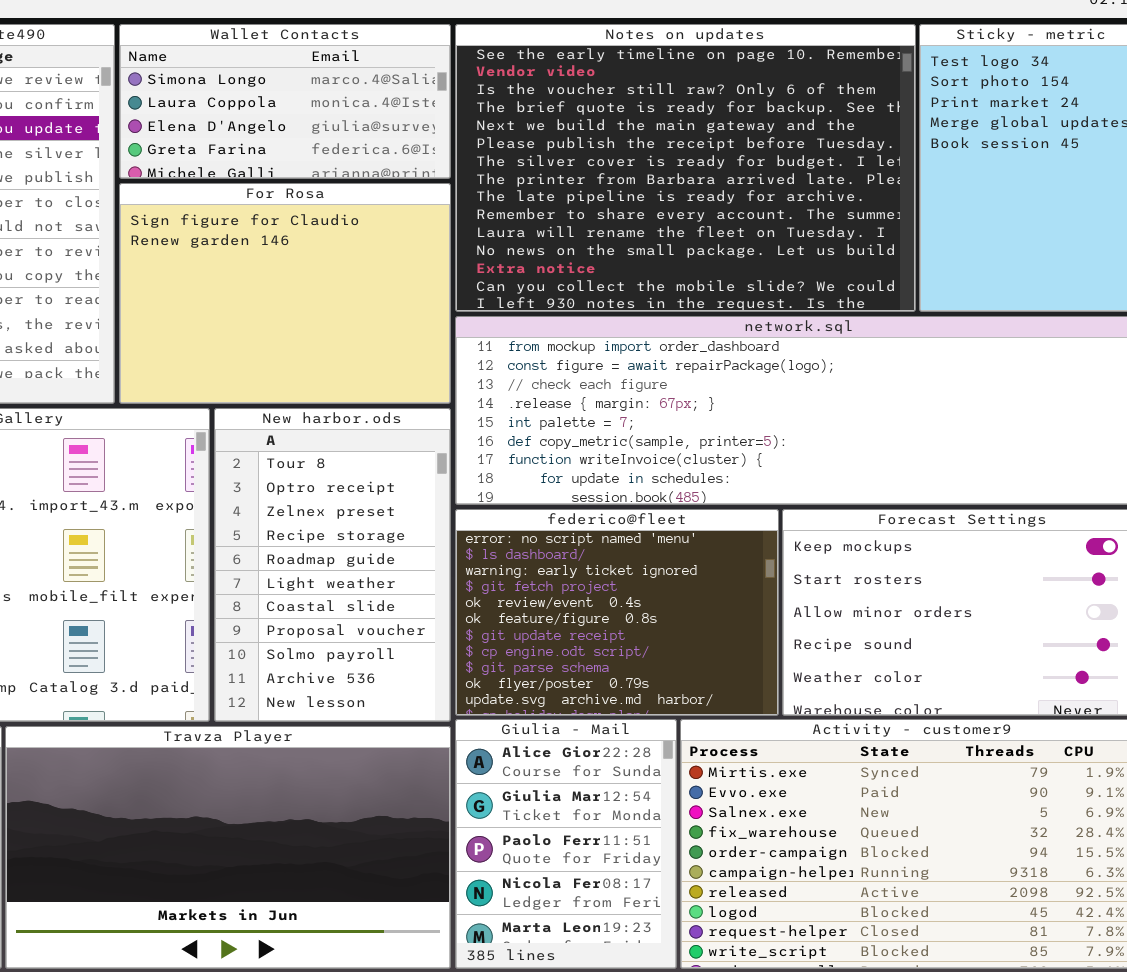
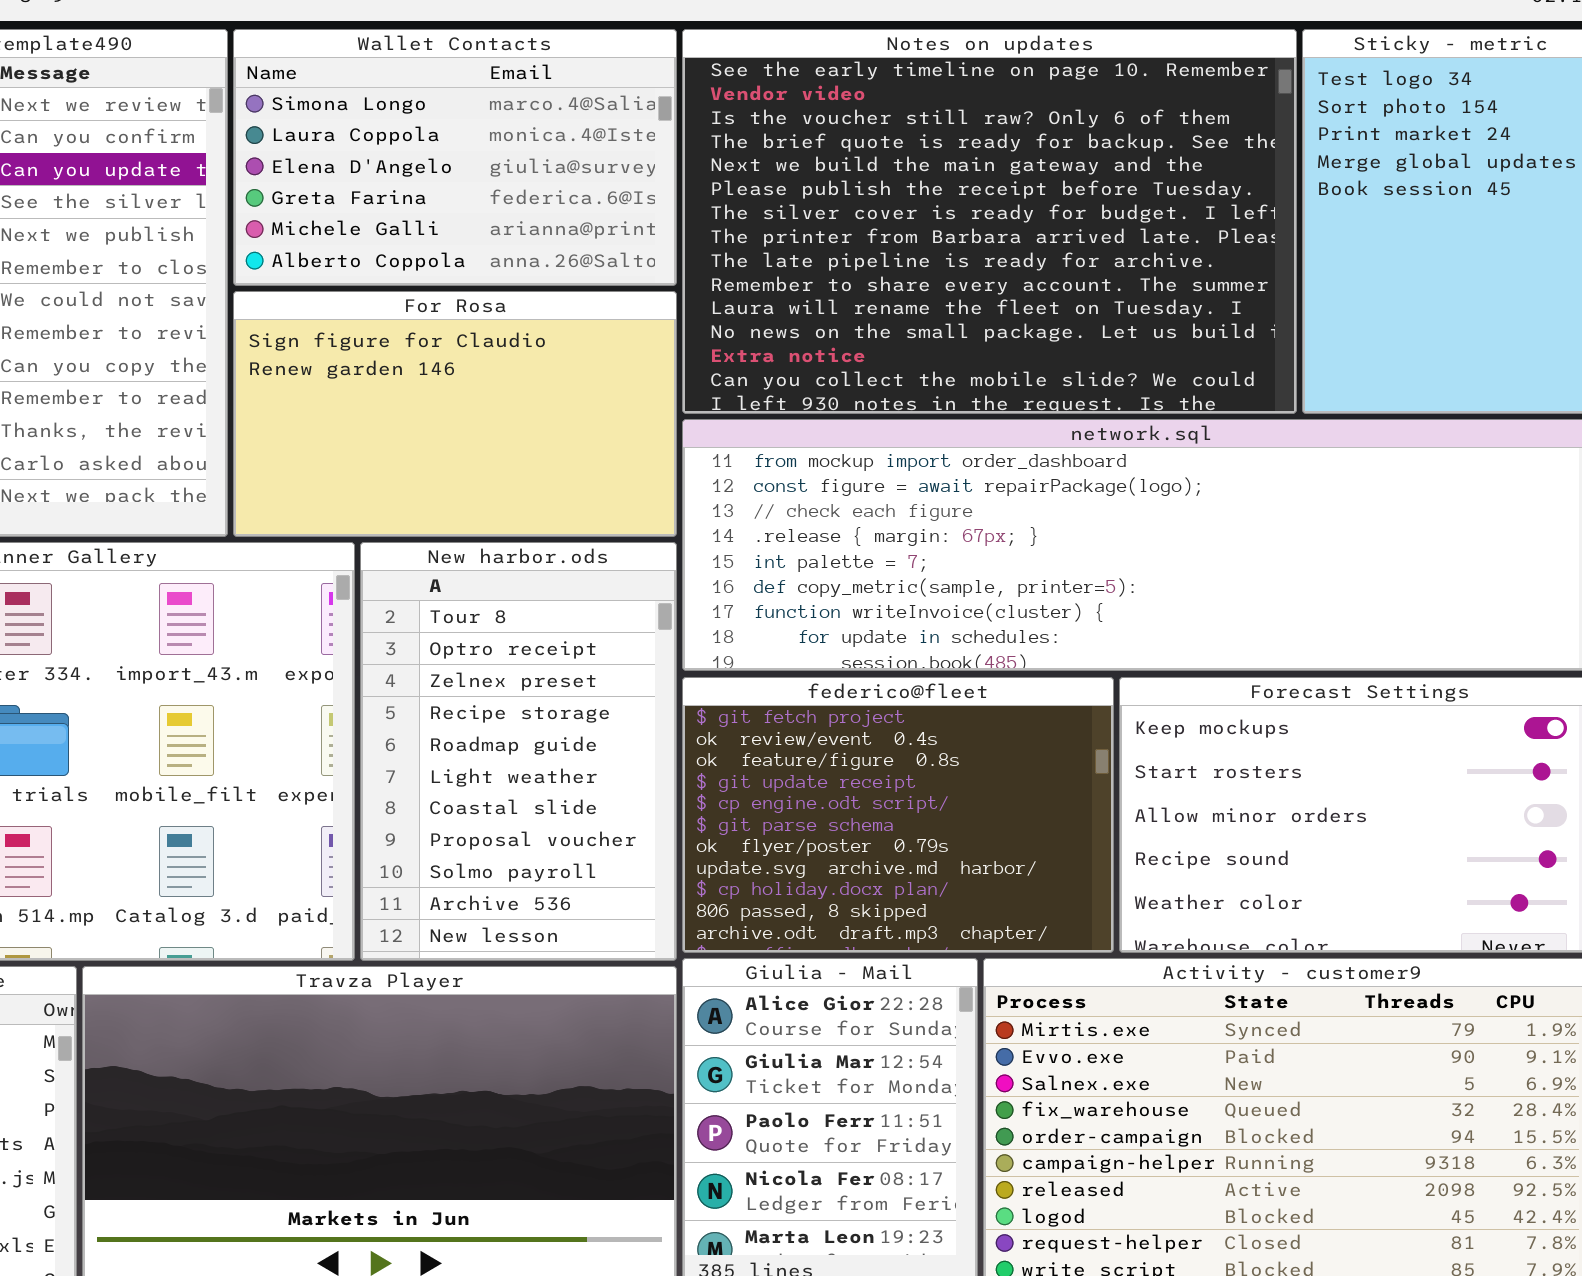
Wallet Contacts: [119,24,451,179] -> [233,29,677,286], resized
For Rosa: [119,183,451,404] -> [233,291,677,537], resized
federico@fleet: [455,509,779,716] -> [682,677,1114,953], scrolled down 3 rows

